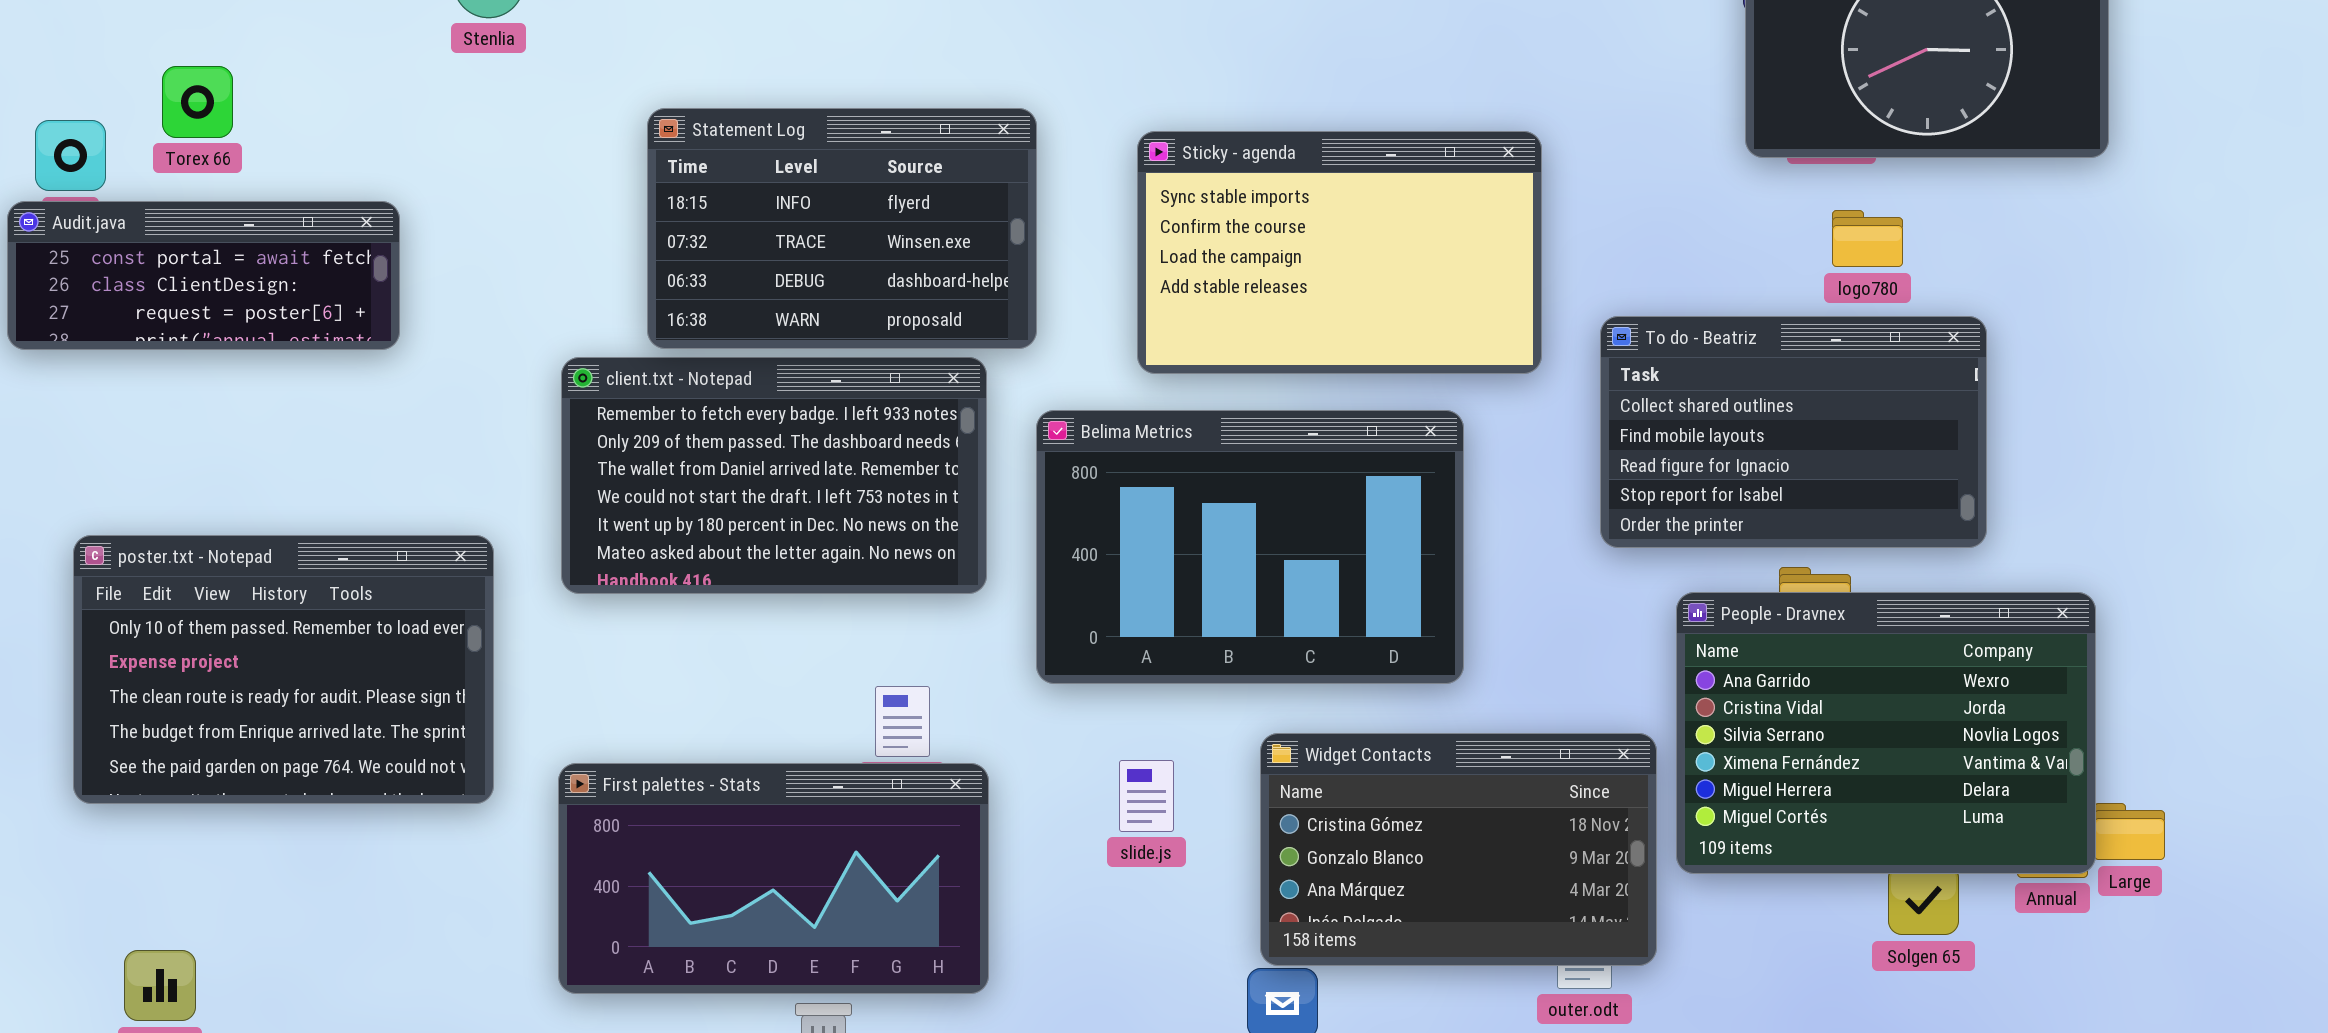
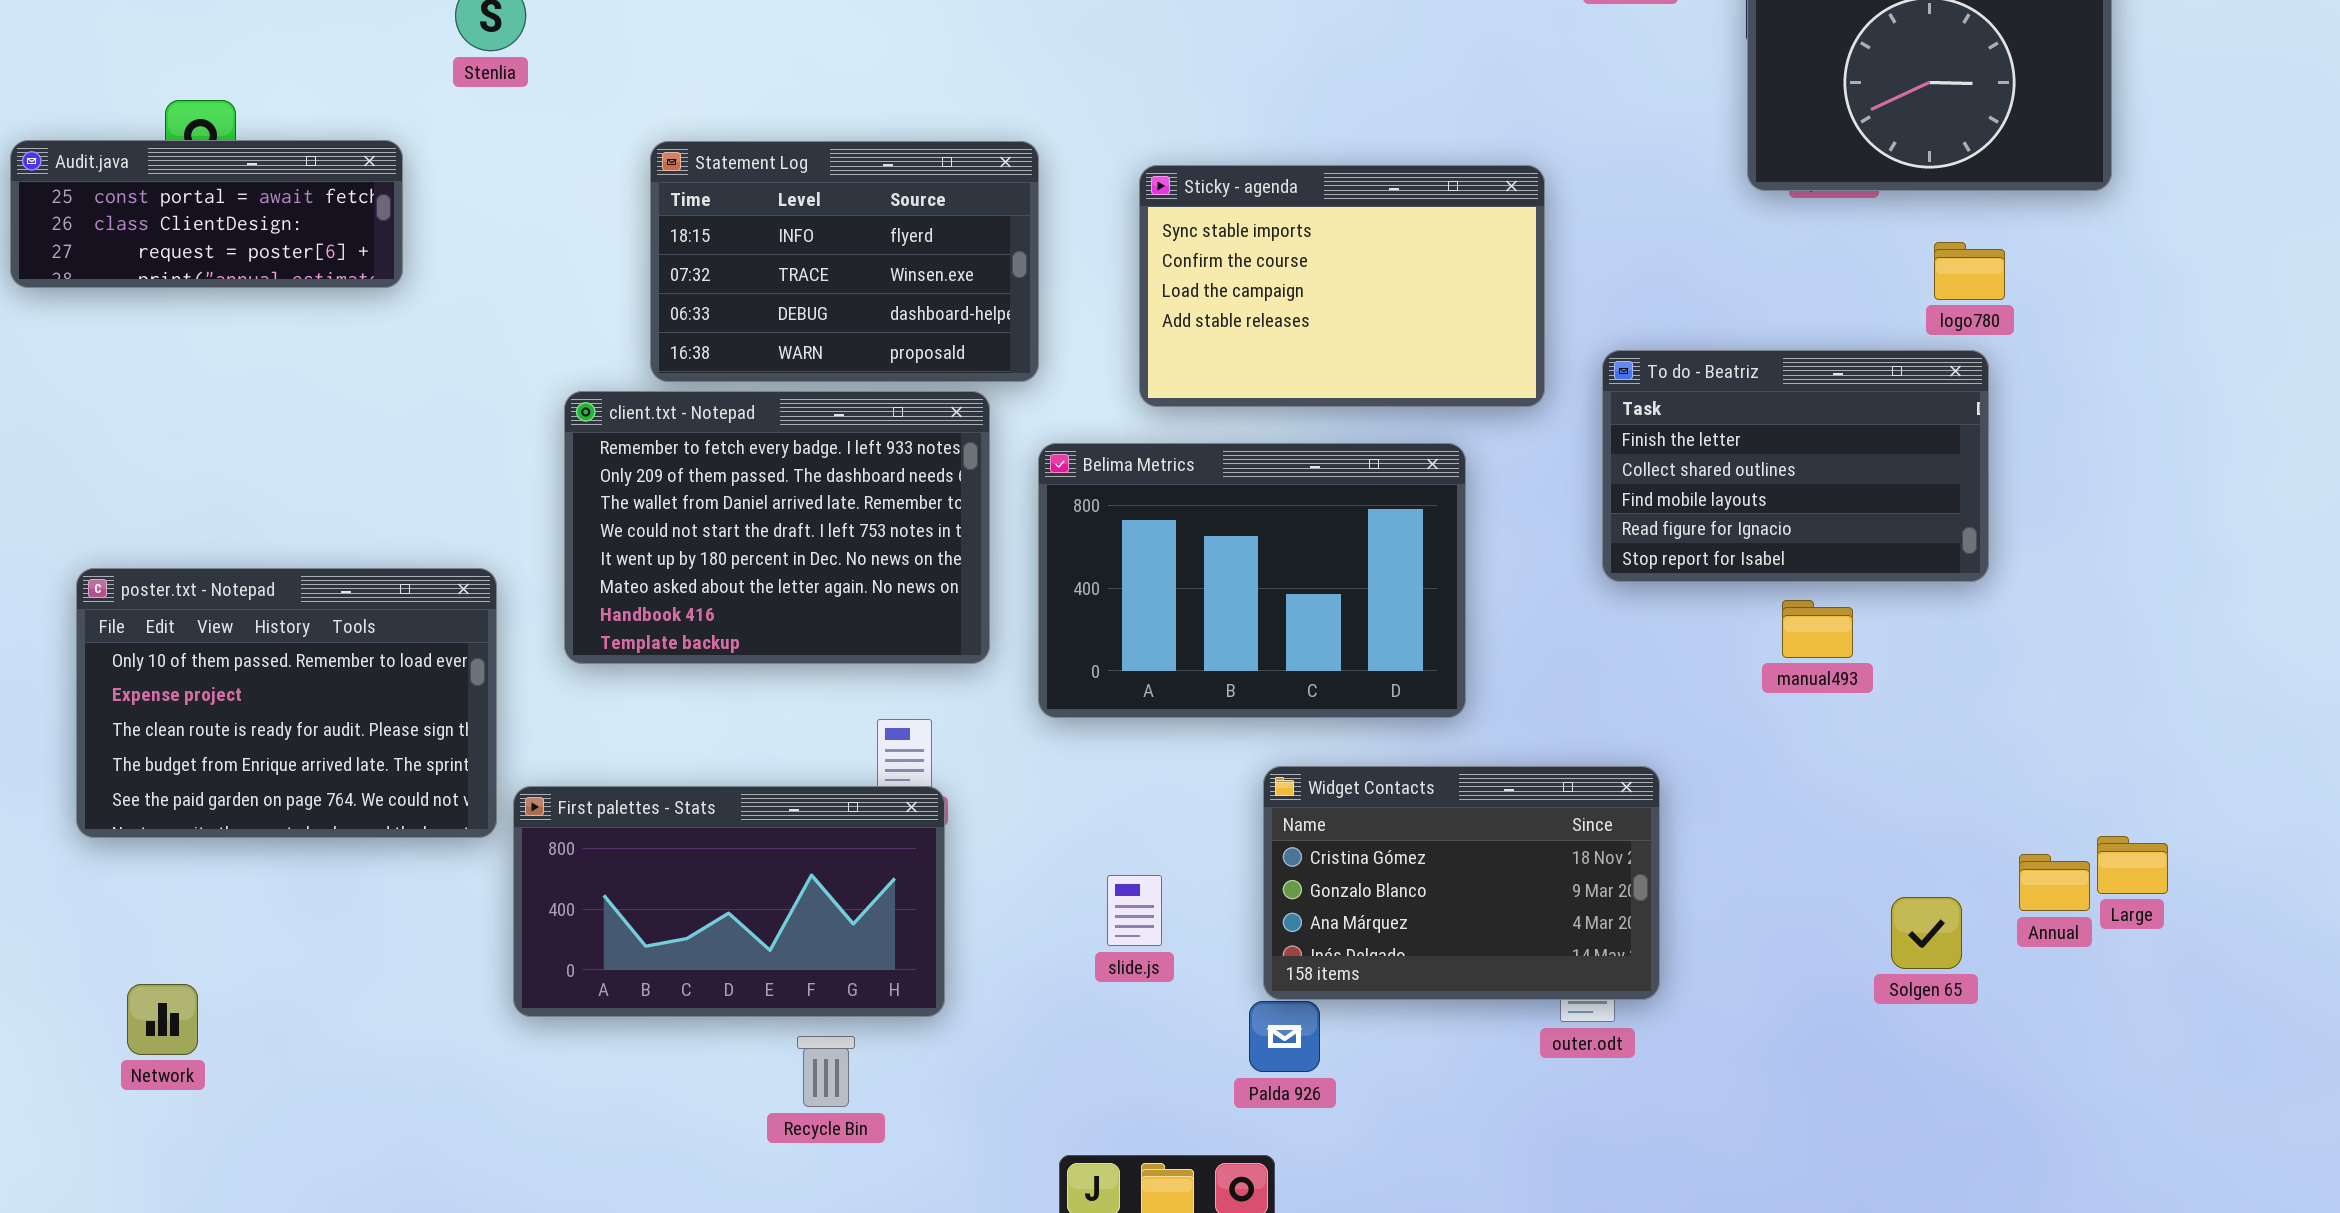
Audit.java: [7,201,400,350] -> [10,140,403,288], moved
logo780: [1832,210,1903,267] -> [1934,242,2005,300], moved
To do - Beatriz: [1600,316,1987,548] -> [1602,350,1989,582], scrolled up 1 row
client.txt - Notepad: [561,357,987,594] -> [564,391,990,664], resized
People - Dravnex: [1676,592,2096,874] -> none, closed
slide.js: [1119,760,1174,832] -> [1107,875,1162,946], moved
First palettes - Stats: [558,763,989,994] -> [513,786,945,1017], moved

